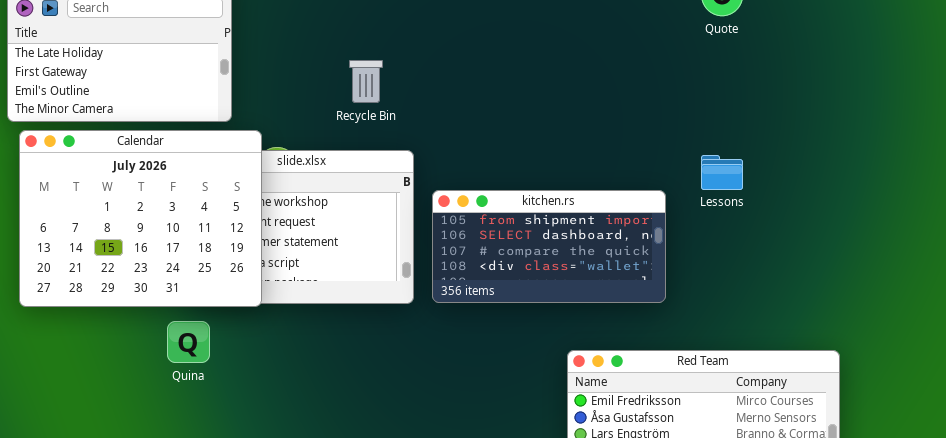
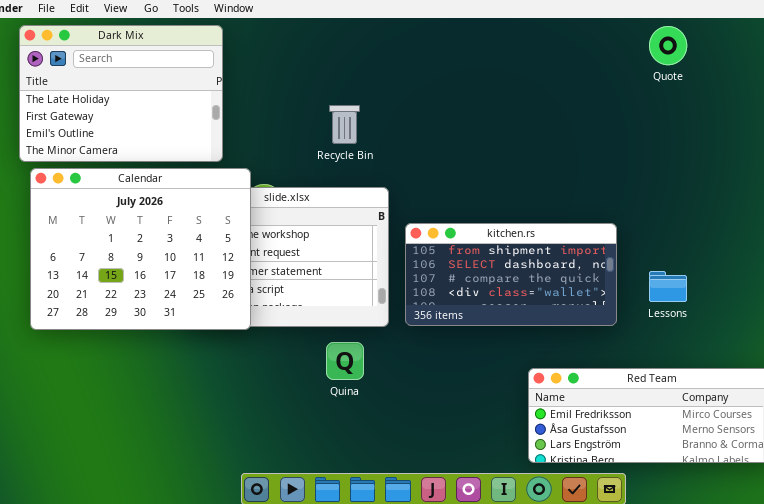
Lessons: [701,155,743,190] -> [649,271,687,302], moved
Quina: [167,321,210,363] -> [326,342,364,380], moved

